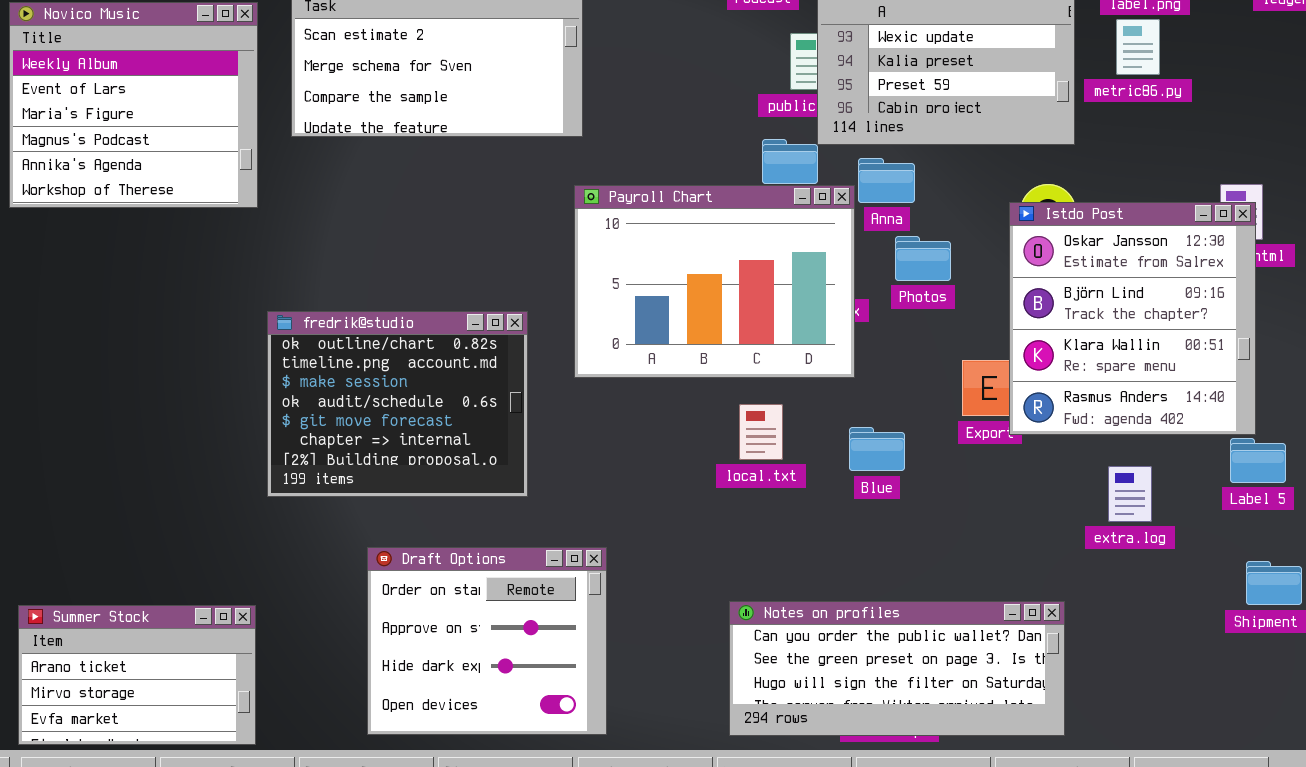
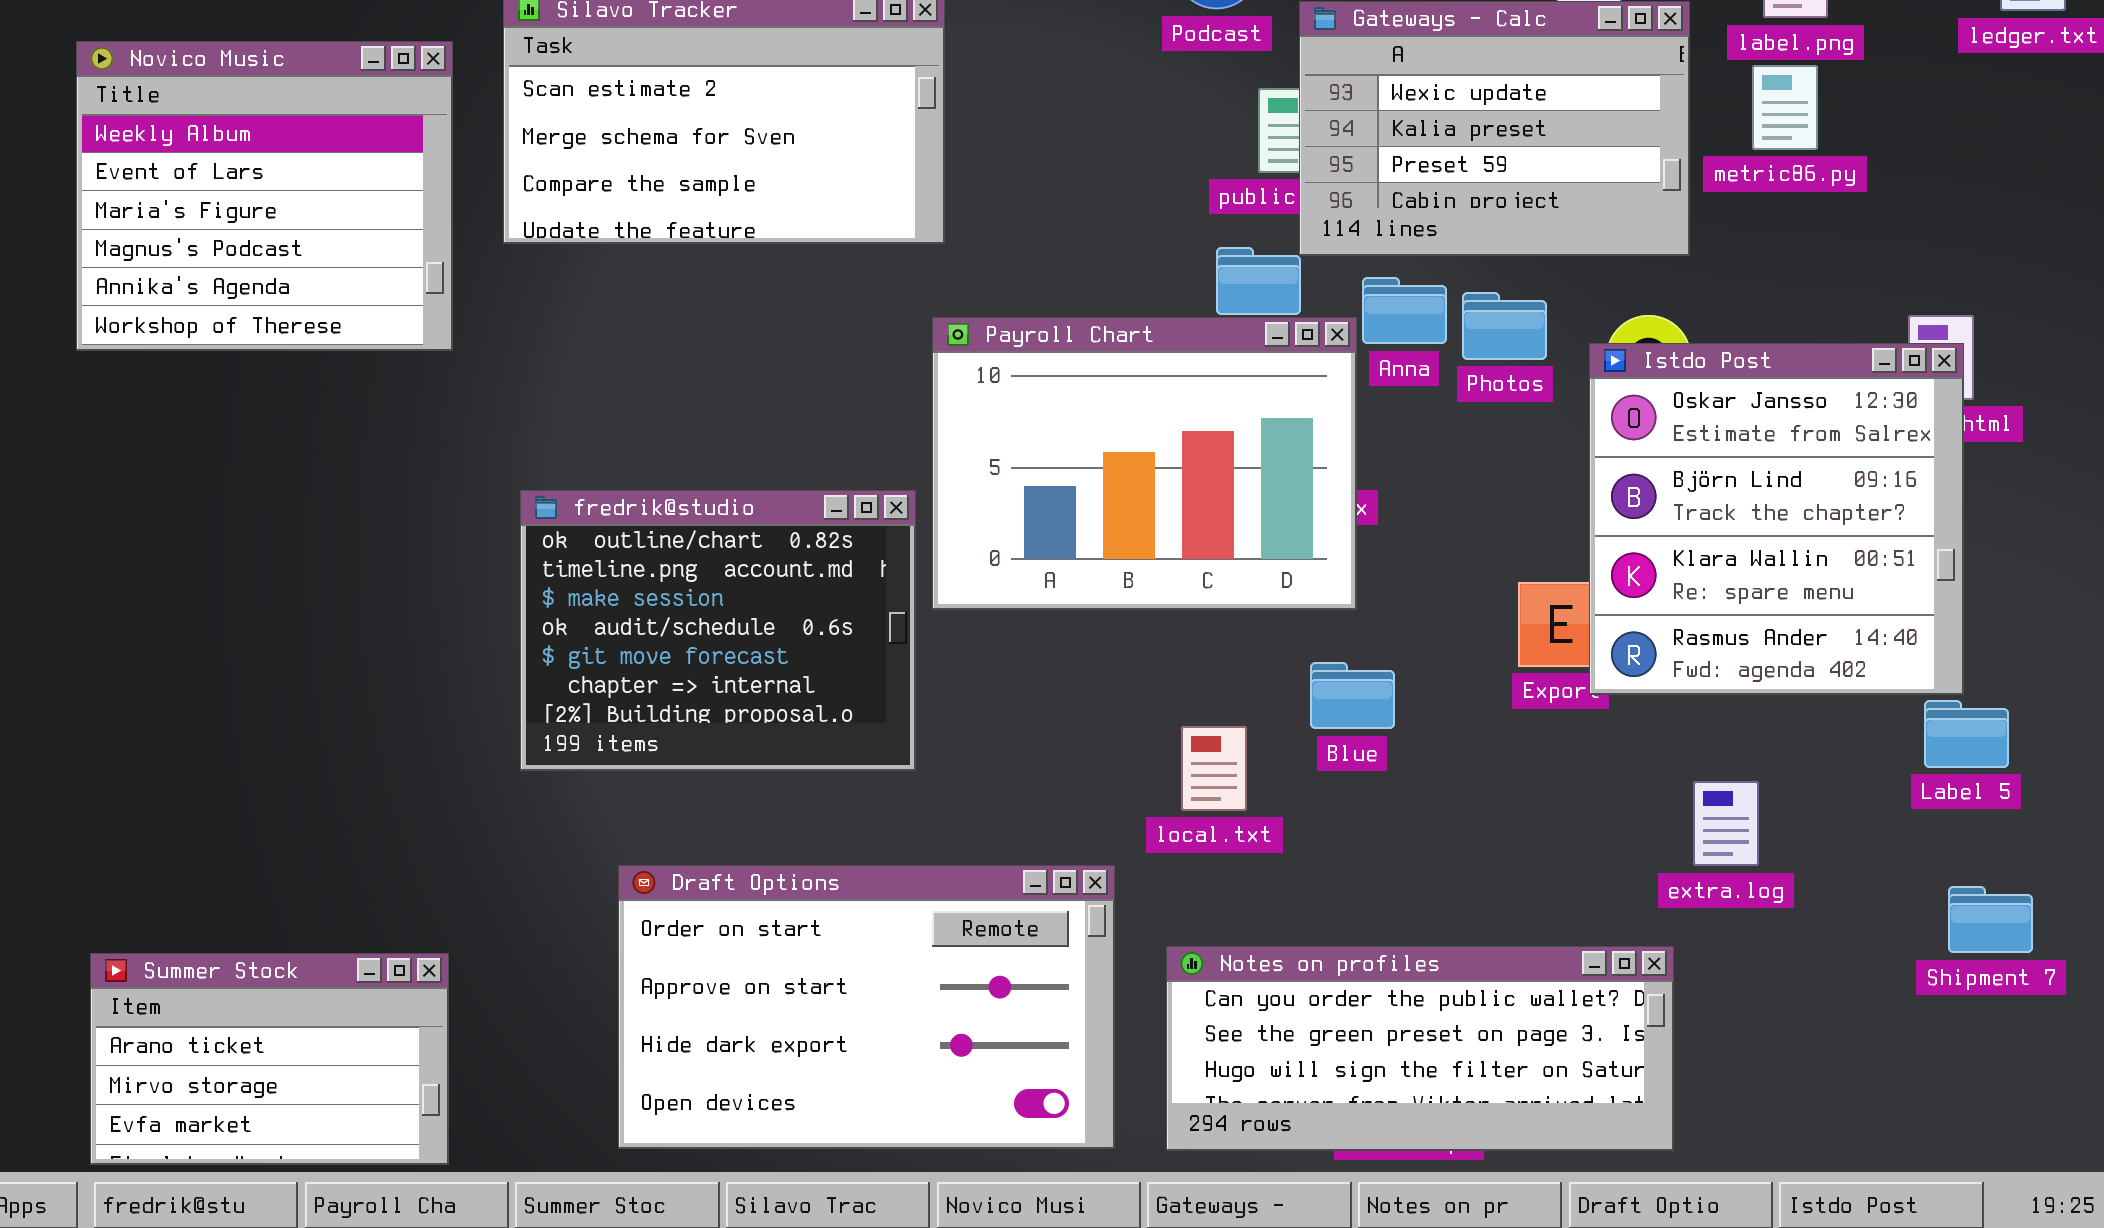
Photos: [895,236,951,281] -> [1462,292,1547,360], moved
fredrik@studio: [267,311,528,497] -> [520,490,916,771], moved
local.txt: [739,404,783,460] -> [1181,726,1247,811], moved
Blue: [849,427,905,471] -> [1310,662,1395,729], moved
extra.log: [1108,466,1152,522] -> [1693,781,1759,866], moved
Draft Options: [367,547,607,735] -> [618,865,1115,1149], resized

